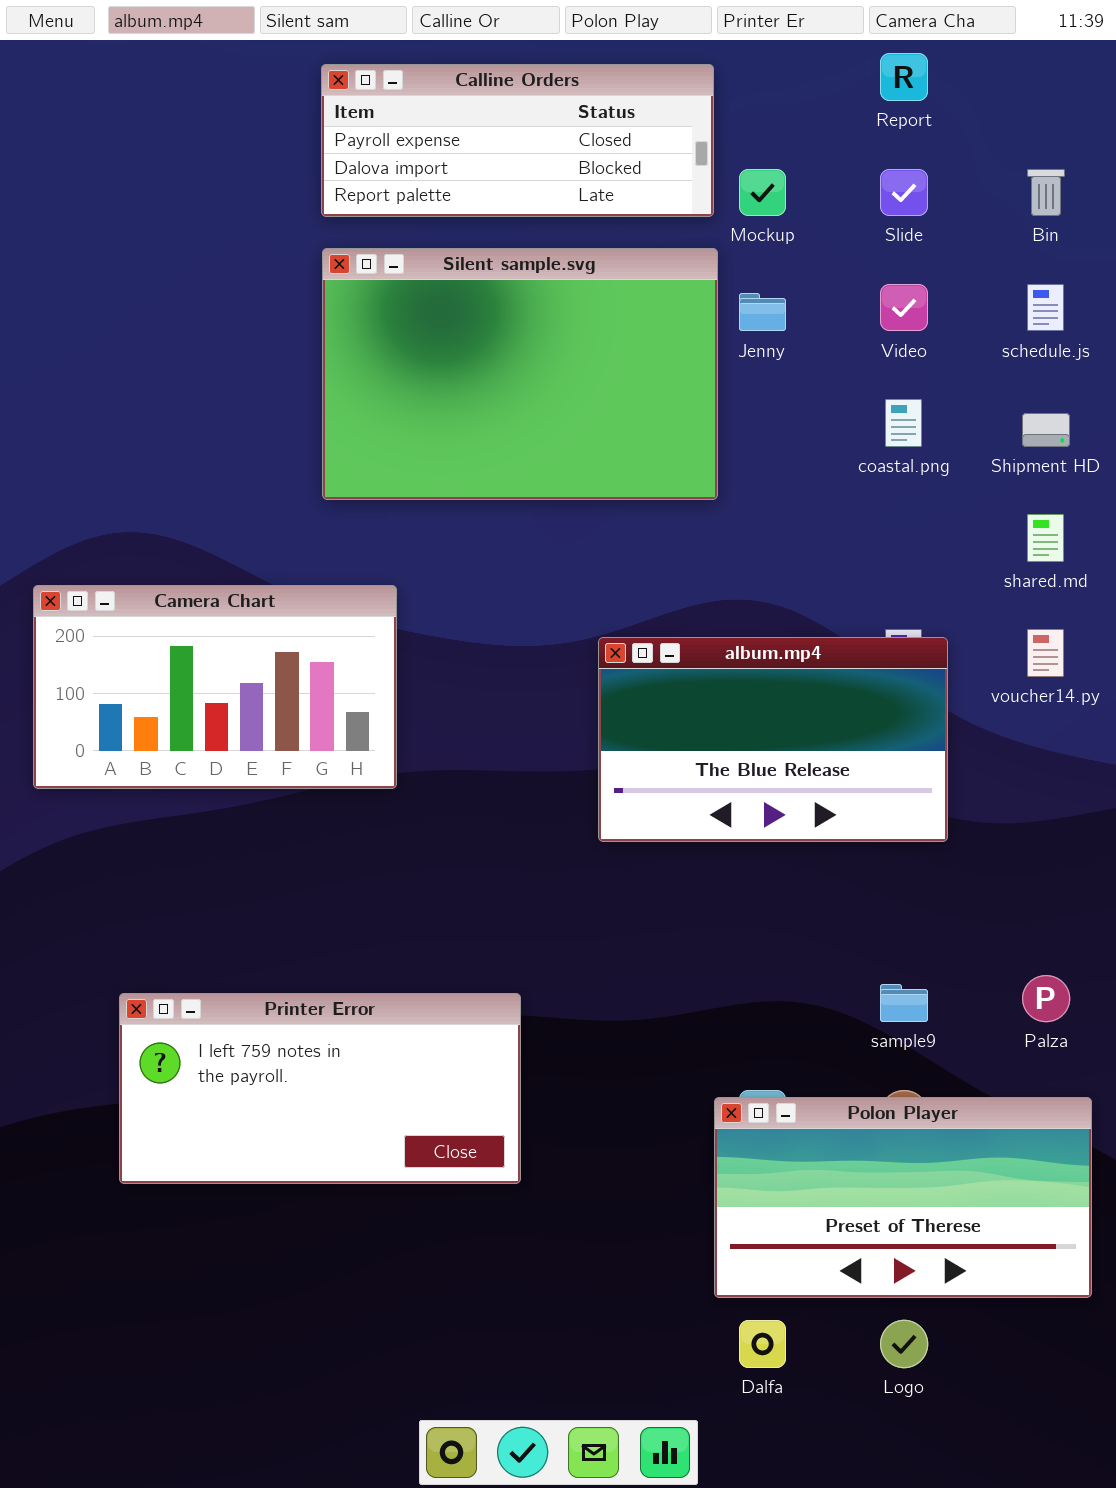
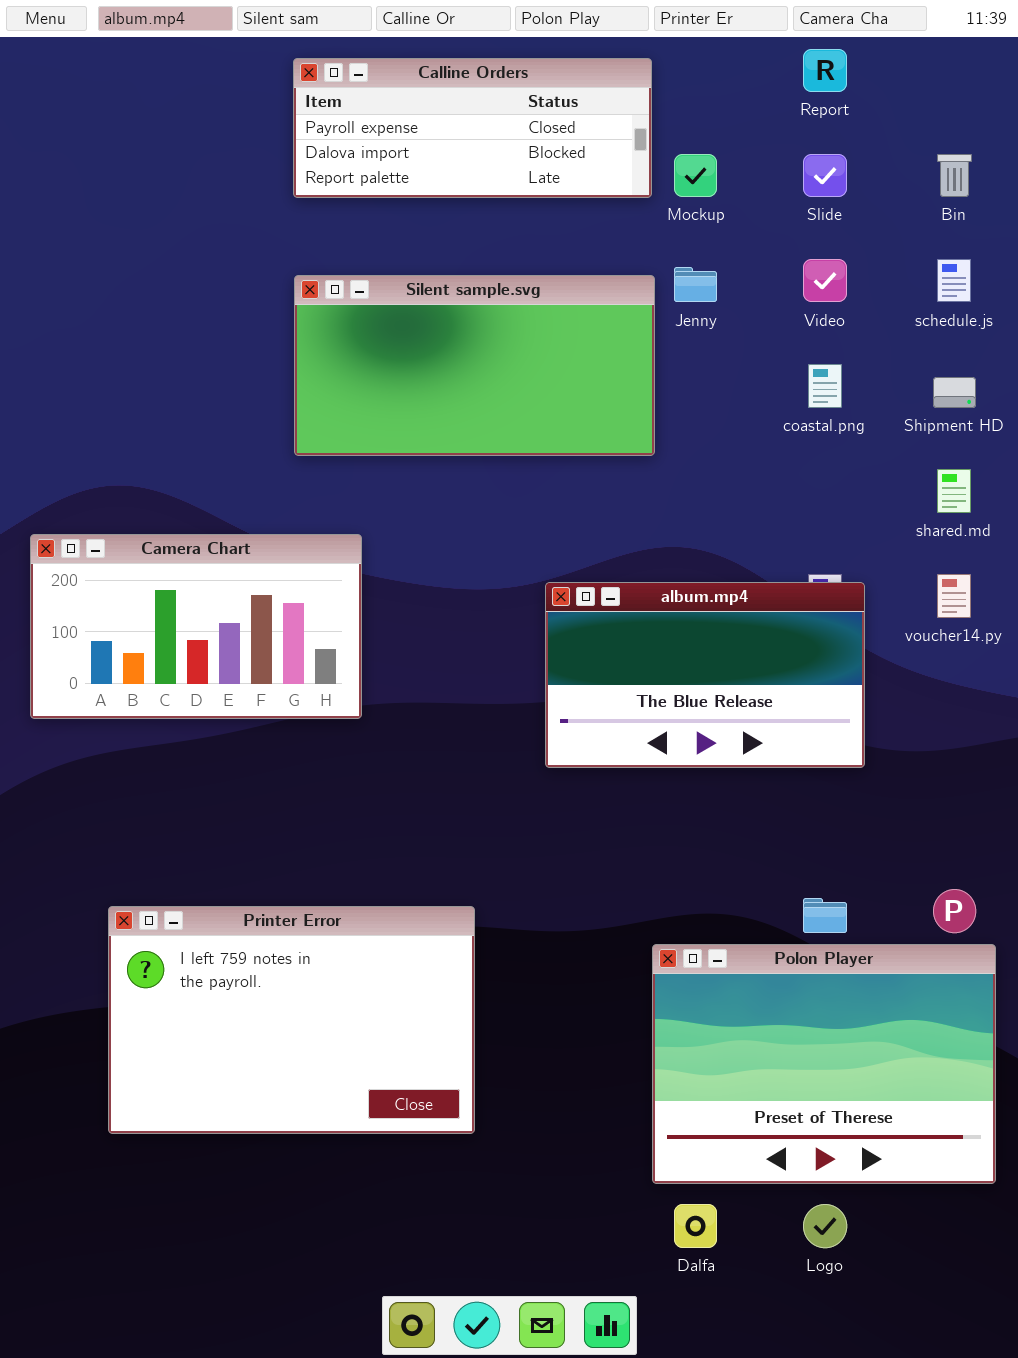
Silent sample.svg: [322,248,718,500] -> [294,275,655,456], resized
Printer Error: [119,993,521,1184] -> [108,906,475,1134], resized
Polon Player: [714,1097,1092,1298] -> [652,944,996,1184], resized

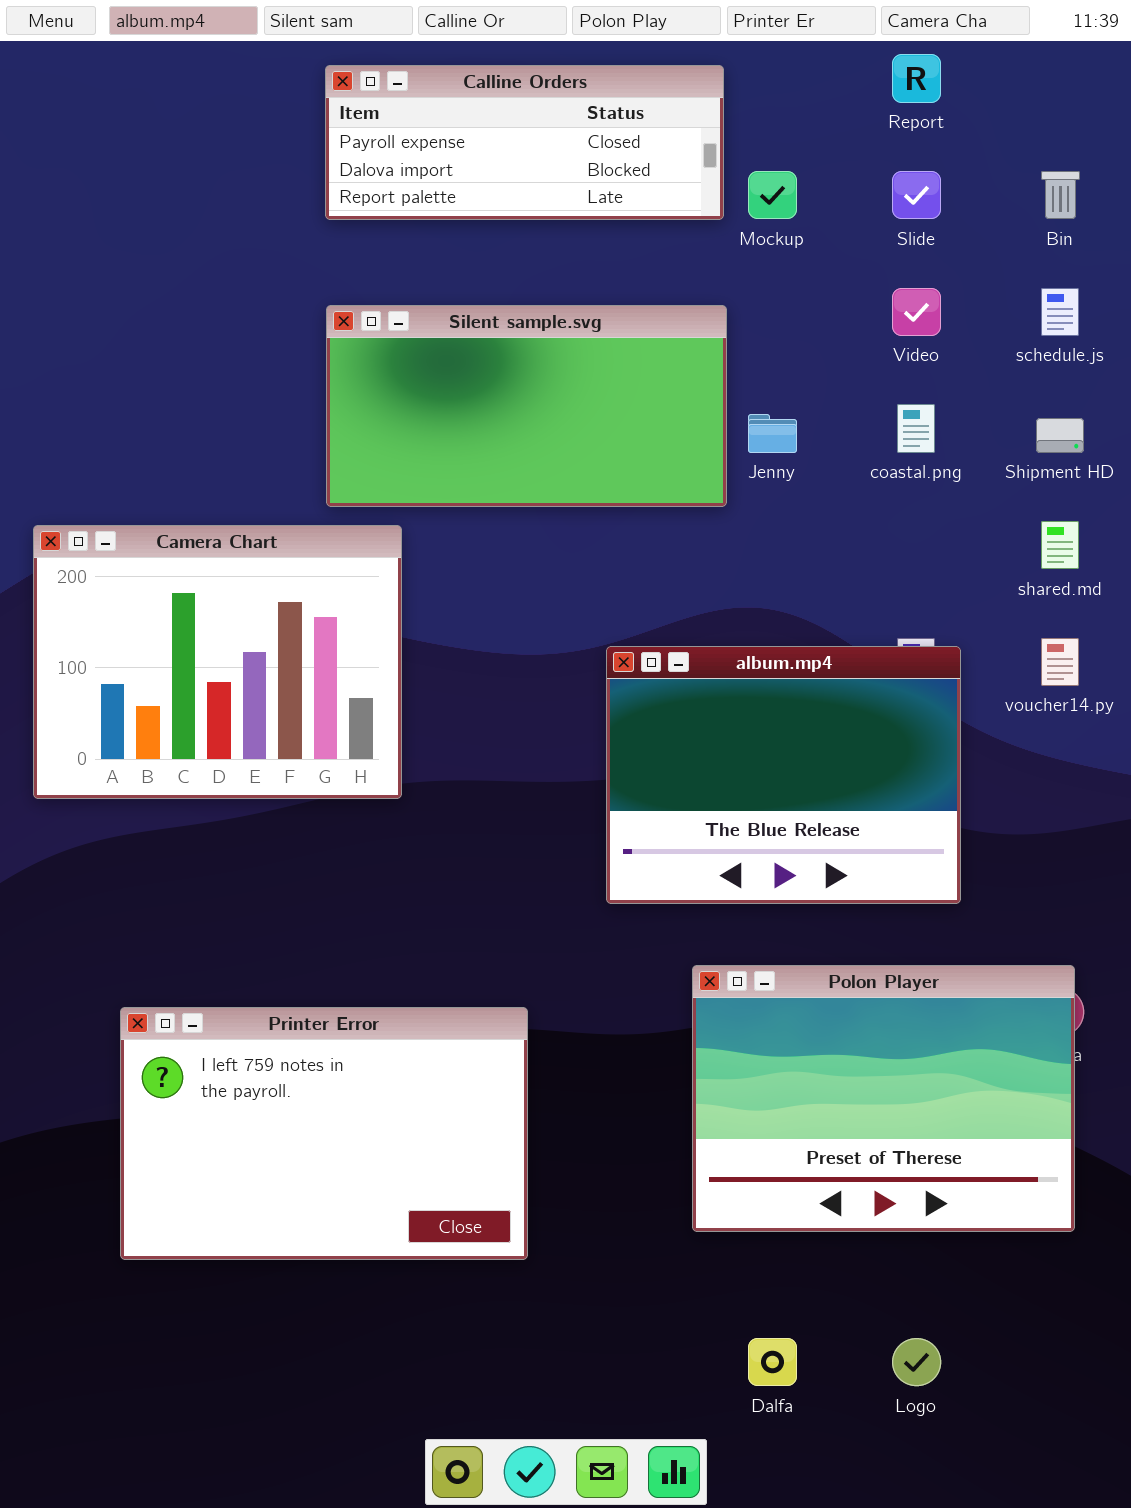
Jenny: [674,267,717,302] -> [748,414,797,453], moved
Camera Chart: [30,534,362,719] -> [33,525,402,799], resized
album.mp4: [545,582,865,768] -> [606,646,961,904], resized
Polon Player: [652,944,996,1184] -> [692,965,1075,1232], moved

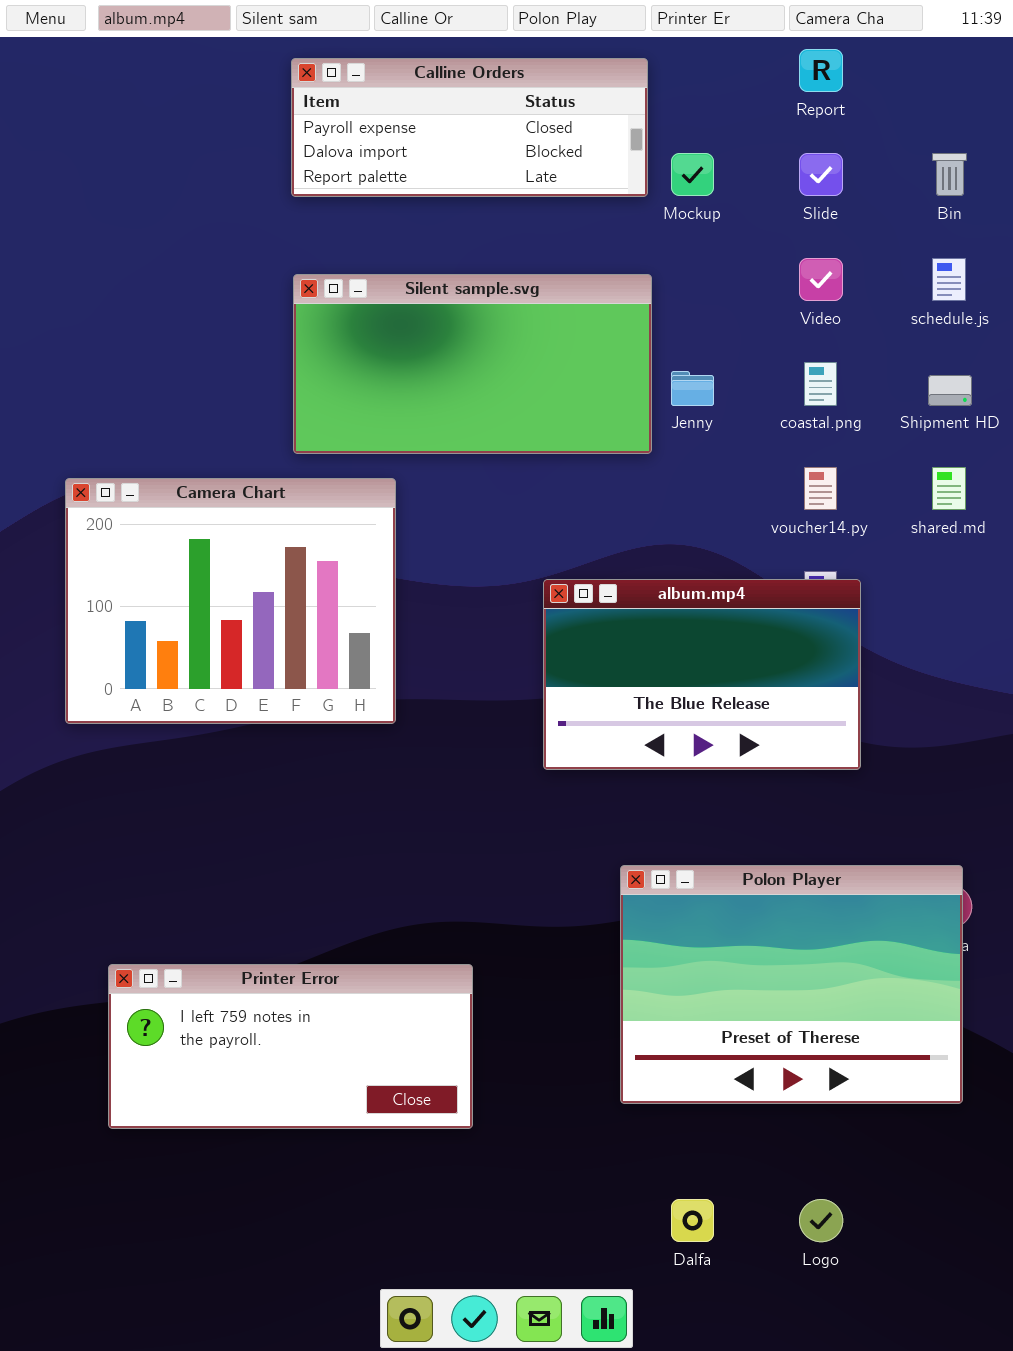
Camera Chart: [33,525,402,799] -> [65,478,396,724], moved
voucher14.py: [1041,638,1079,686] -> [804,467,837,510], moved
album.mp4: [606,646,961,904] -> [543,579,861,770], resized
Printer Error: [120,1007,528,1260] -> [108,964,473,1129], resized

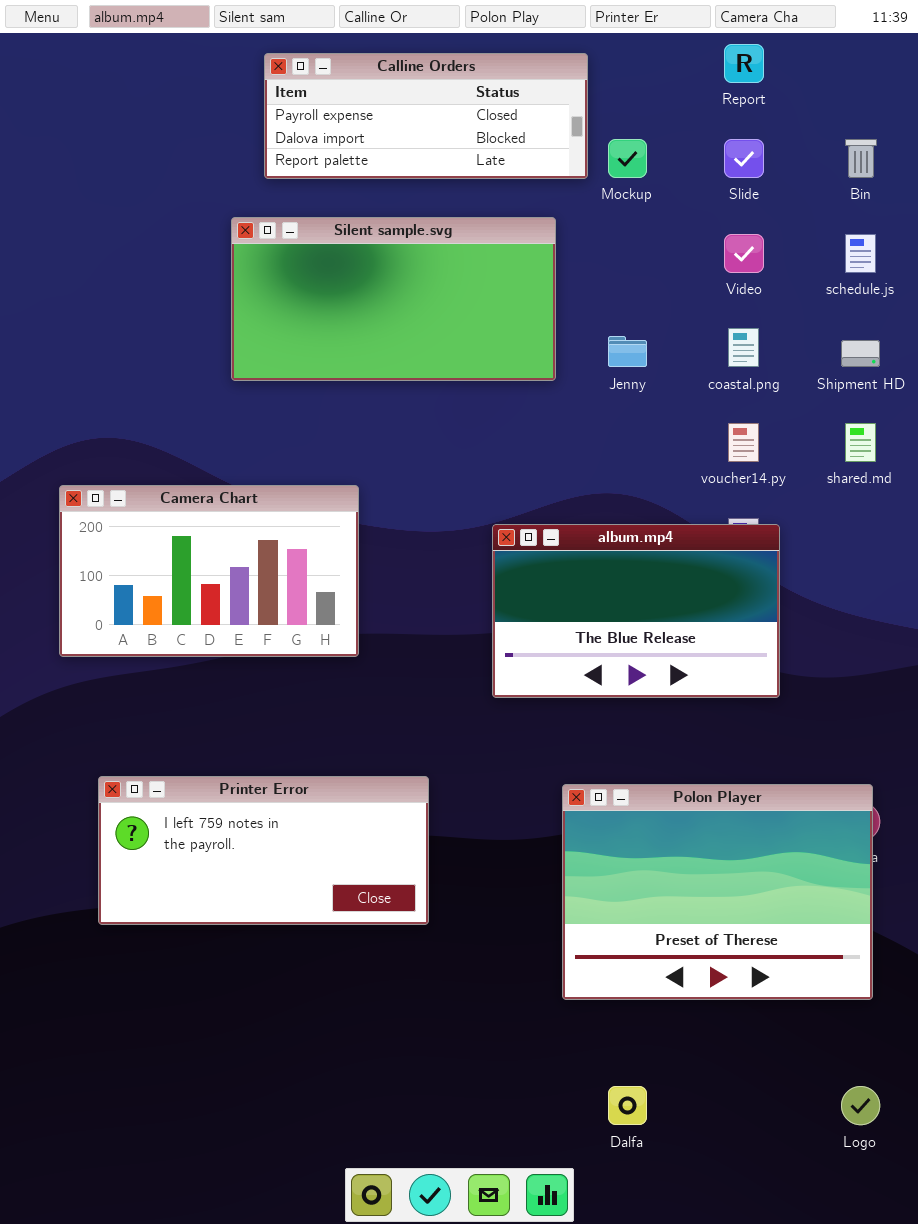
Silent sample.svg: [293,274,652,454] -> [231,217,556,381], moved
Camera Chart: [65,478,396,724] -> [59,485,359,657], resized
Printer Error: [108,964,473,1129] -> [98,776,429,925], moved
Logo: [799,1199,843,1242] -> [841,1086,880,1125], moved

